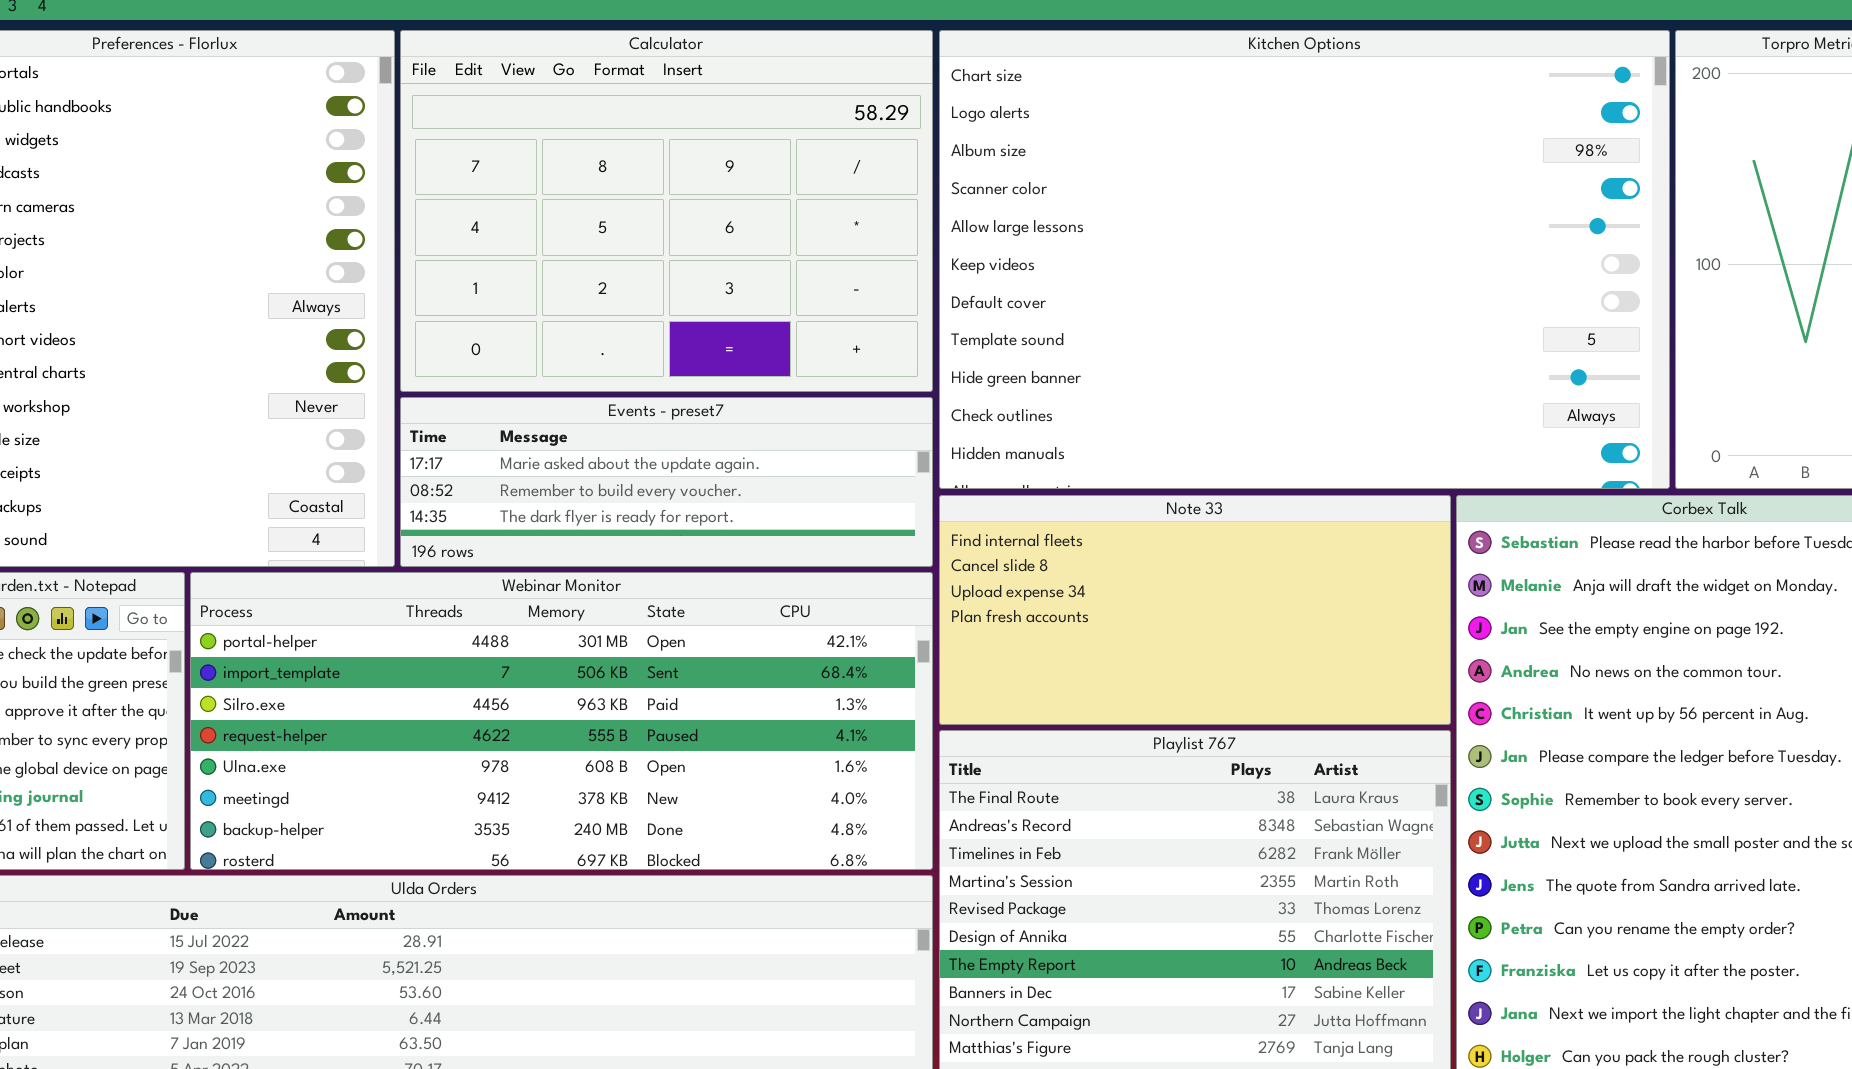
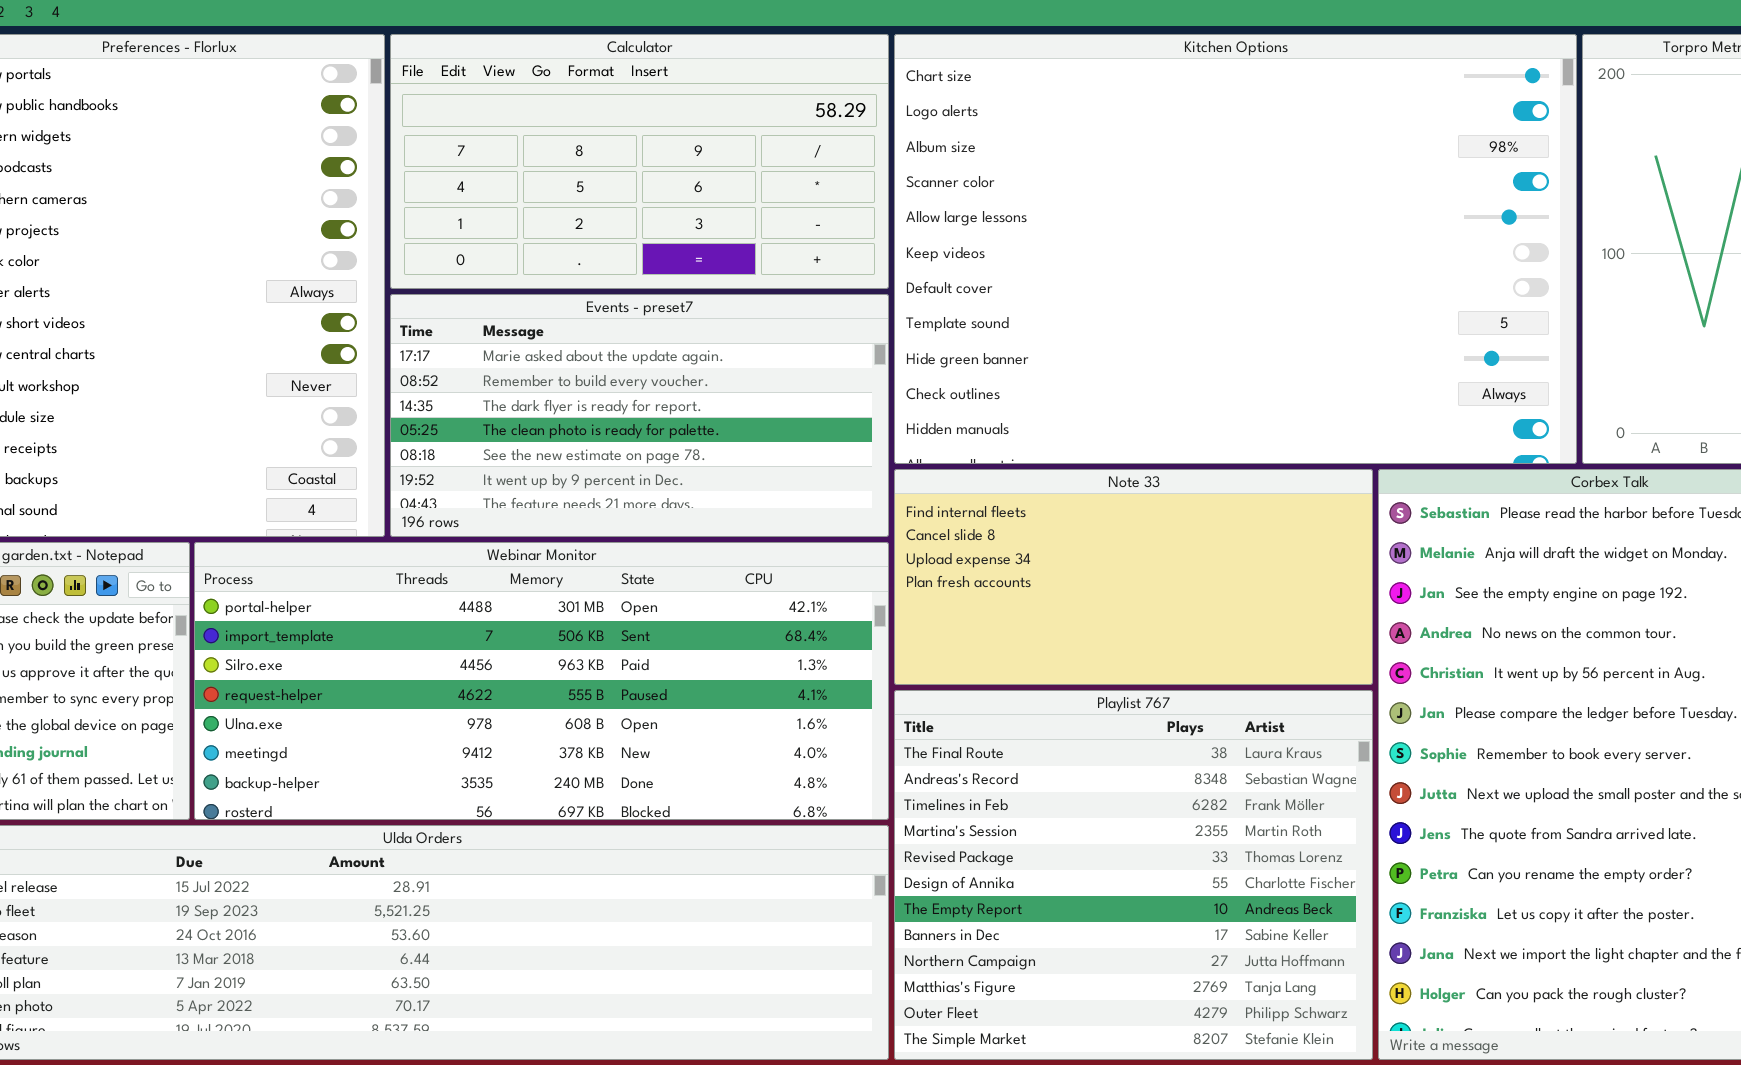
Calculator: [400,30,933,392] -> [390,34,889,289], resized
Events - preset7: [400,397,933,567] -> [390,294,889,537], resized

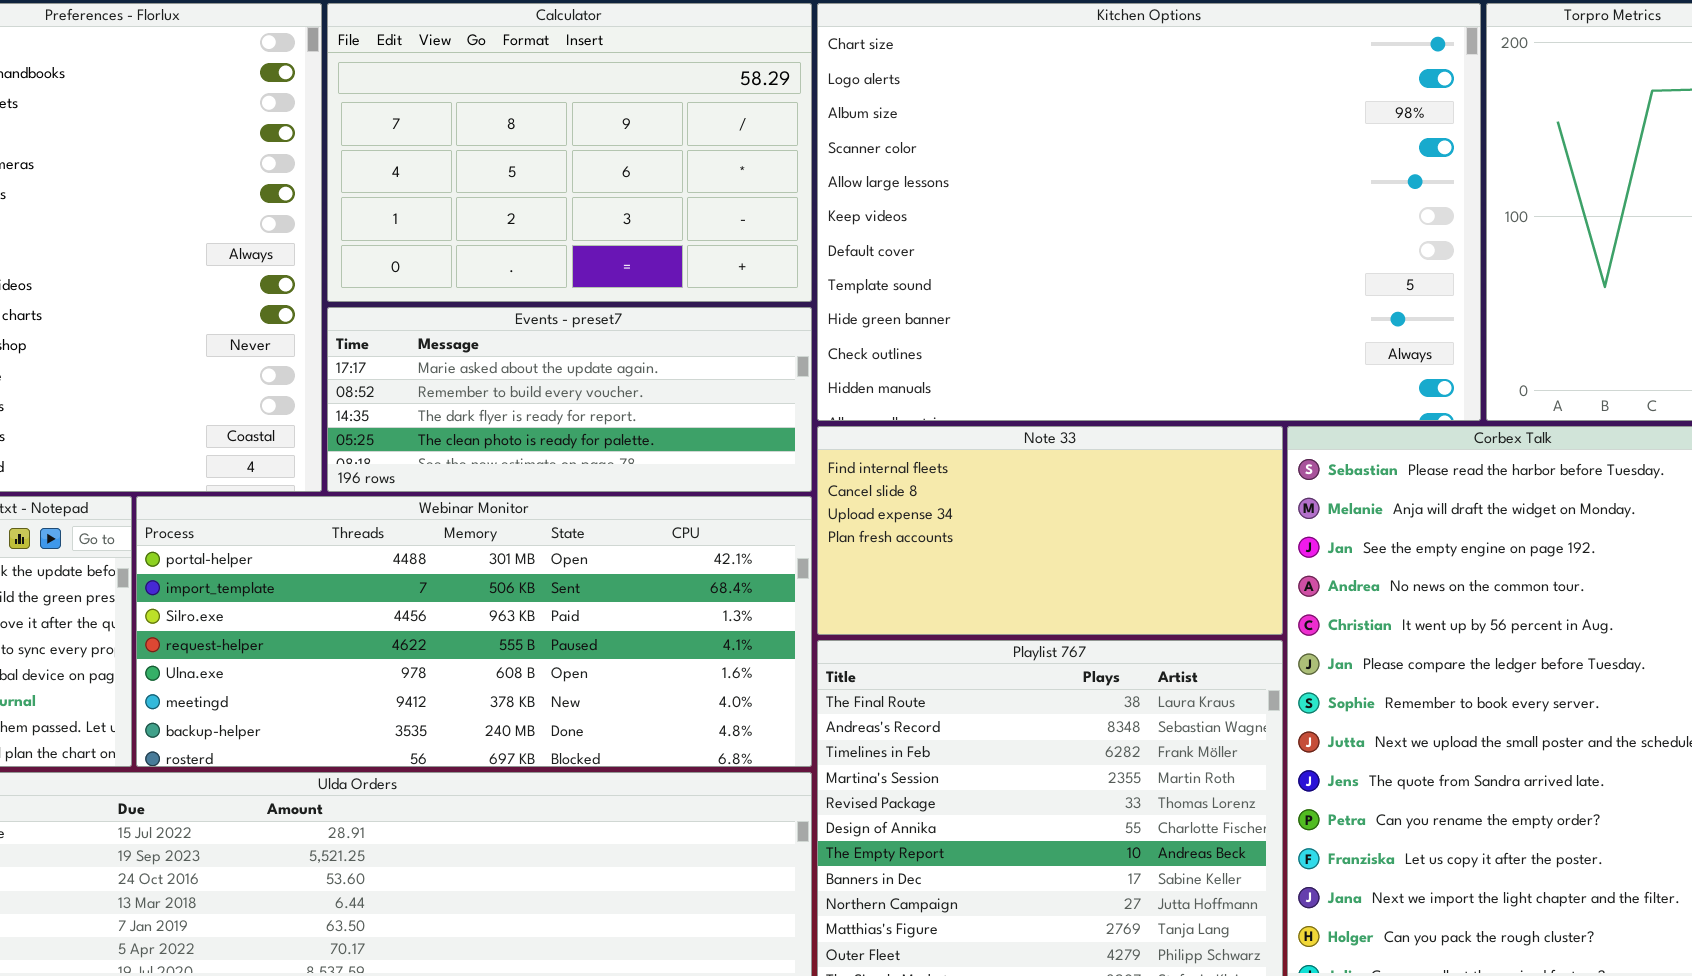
Calculator: [390,34,889,289] -> [327,3,812,302], resized
Events - preset7: [390,294,889,537] -> [327,307,812,492], resized

